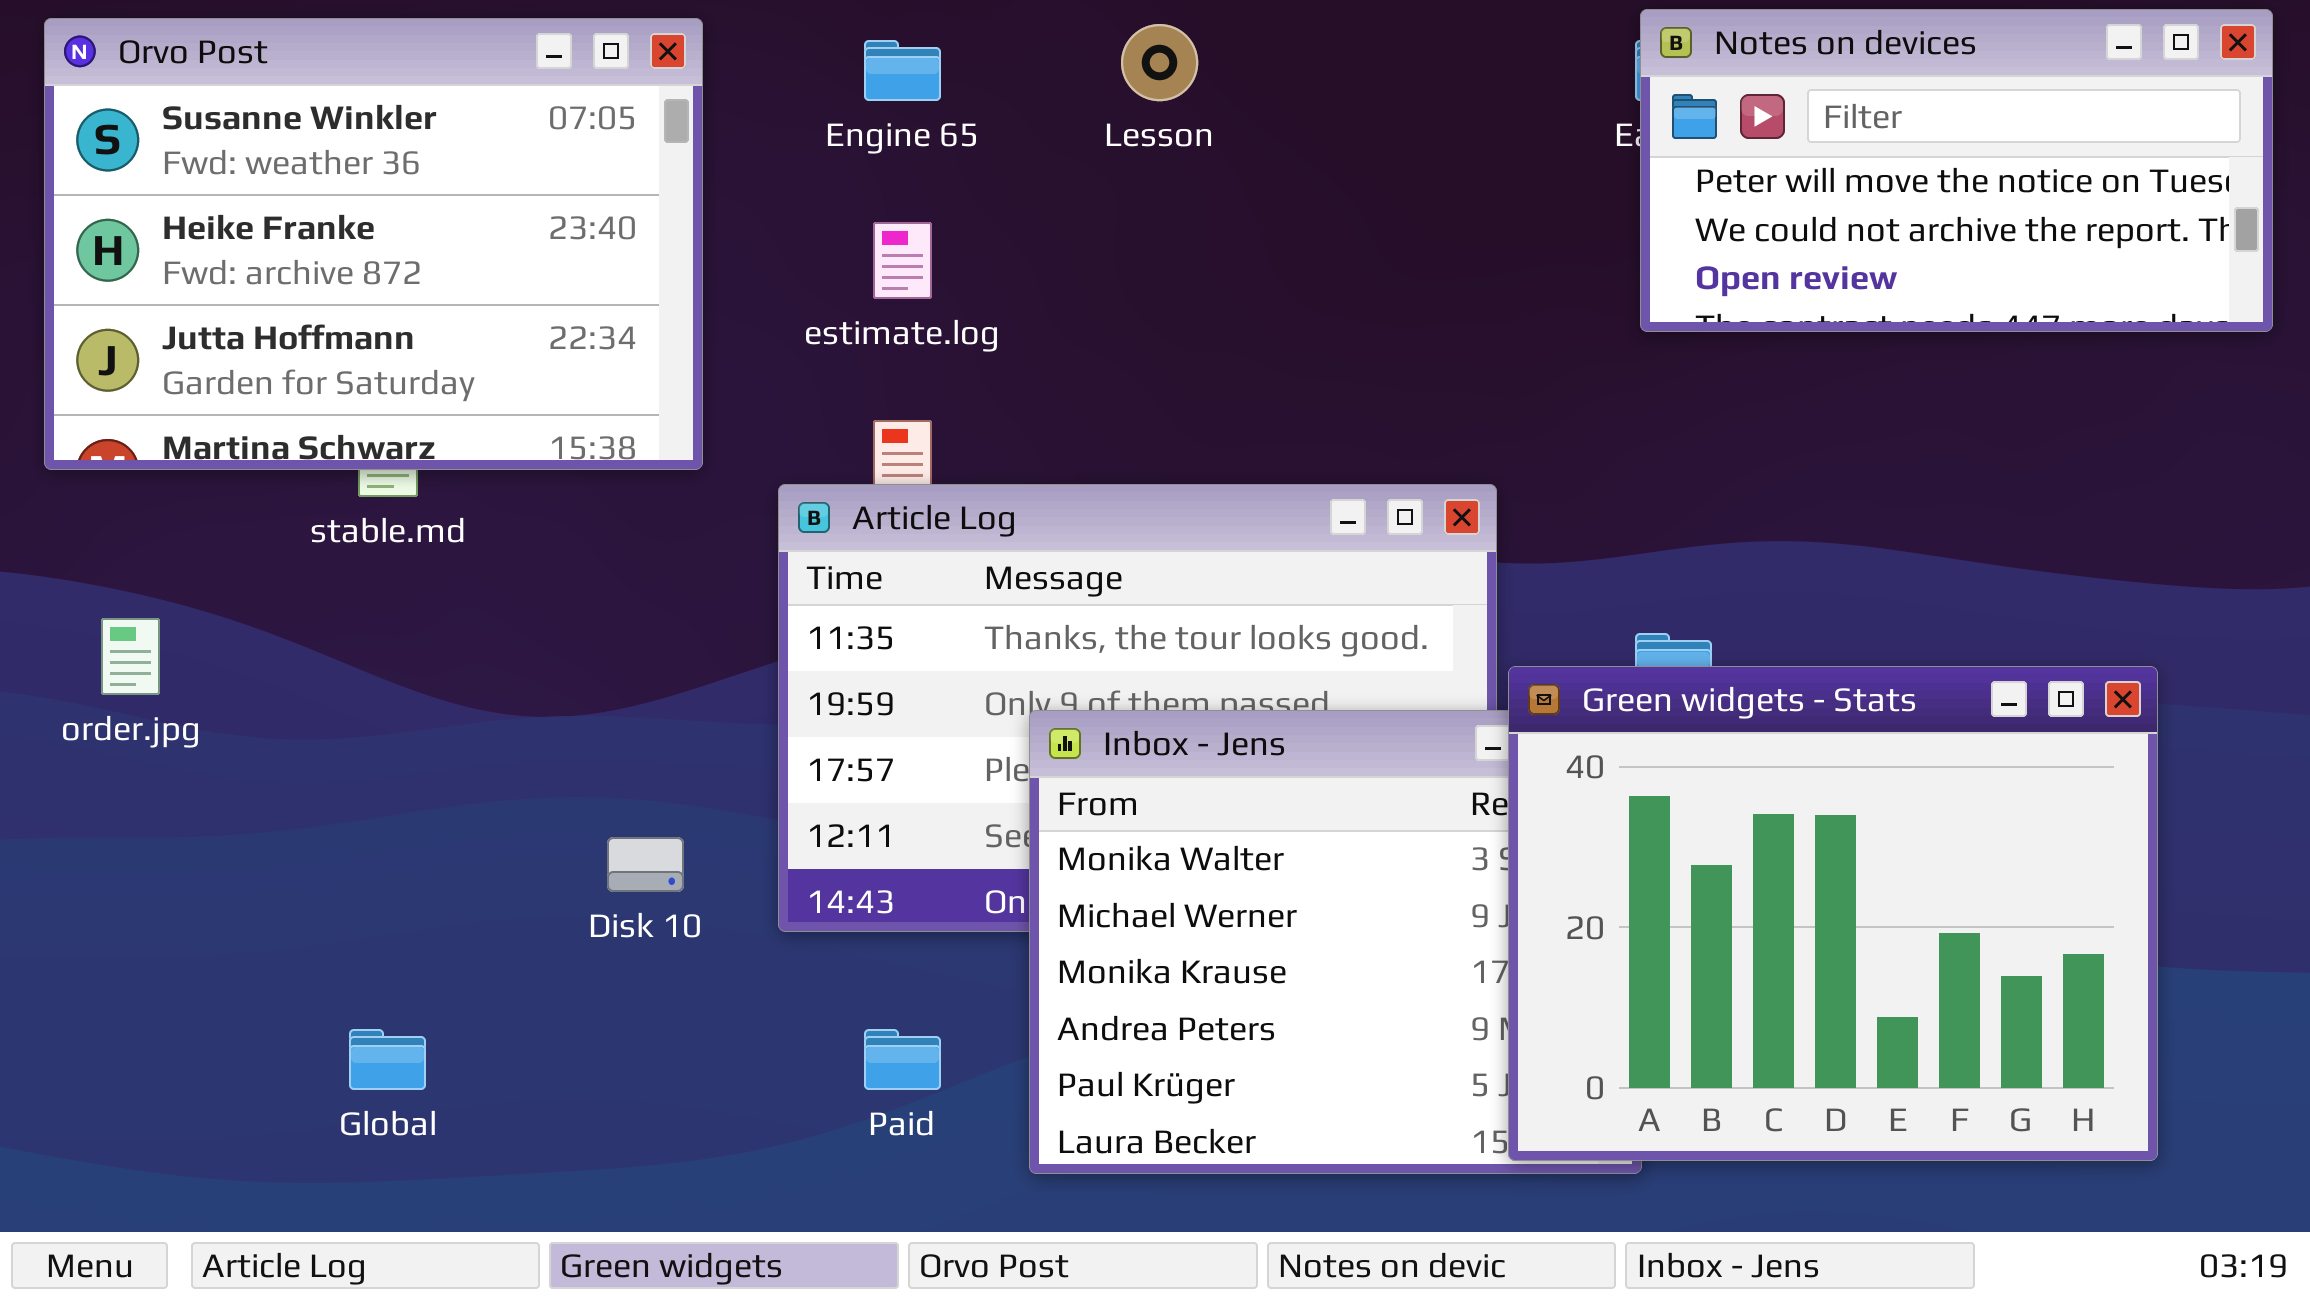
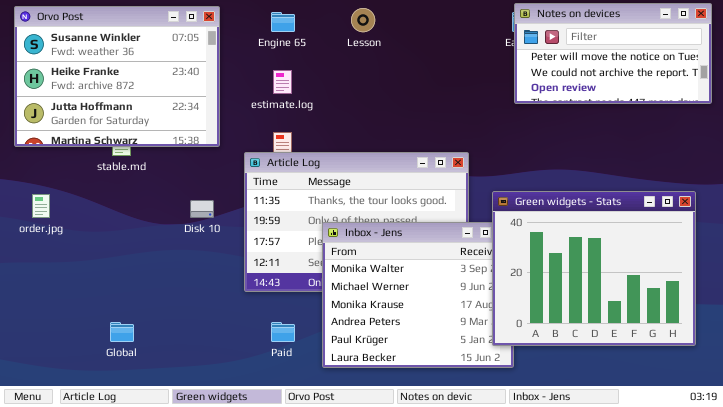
Green widgets - Stats: [1508,666,2158,1161] -> [492,191,696,346], moved
Disk 10: [607,837,684,892] -> [190,200,214,218], moved

